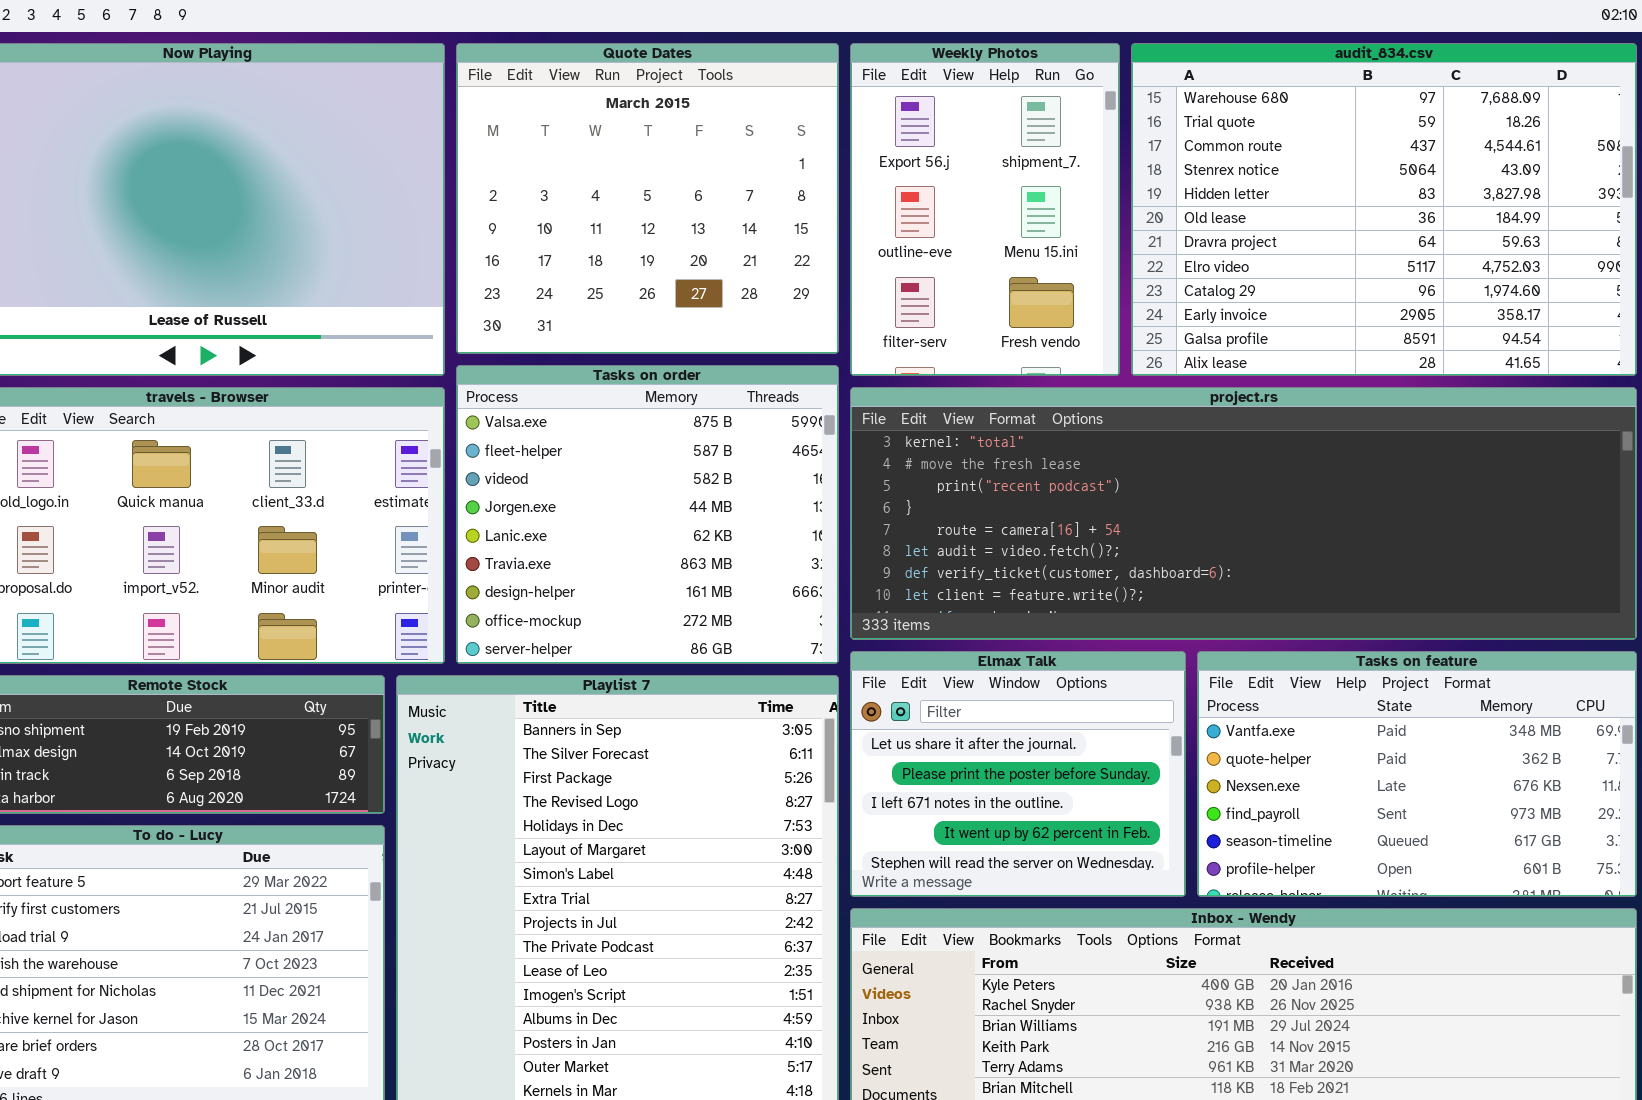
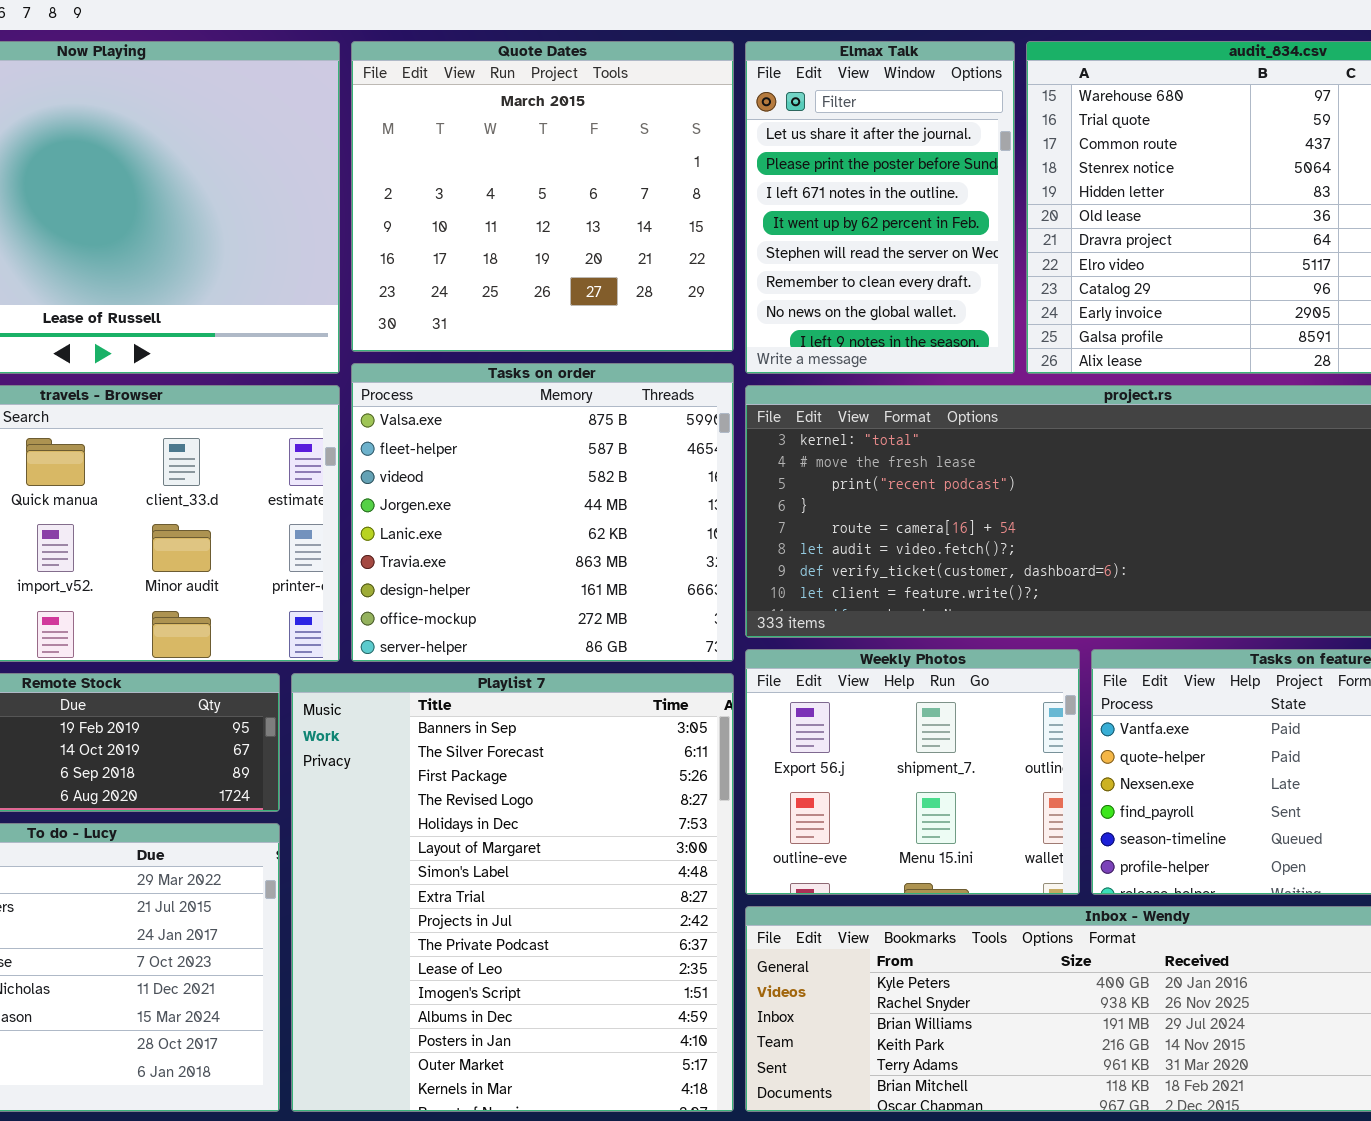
Weekly Photos: [850,43,1120,376] -> [745,649,1080,895], moved, resized
Elmax Talk: [850,651,1186,897] -> [745,41,1015,374], moved, resized

